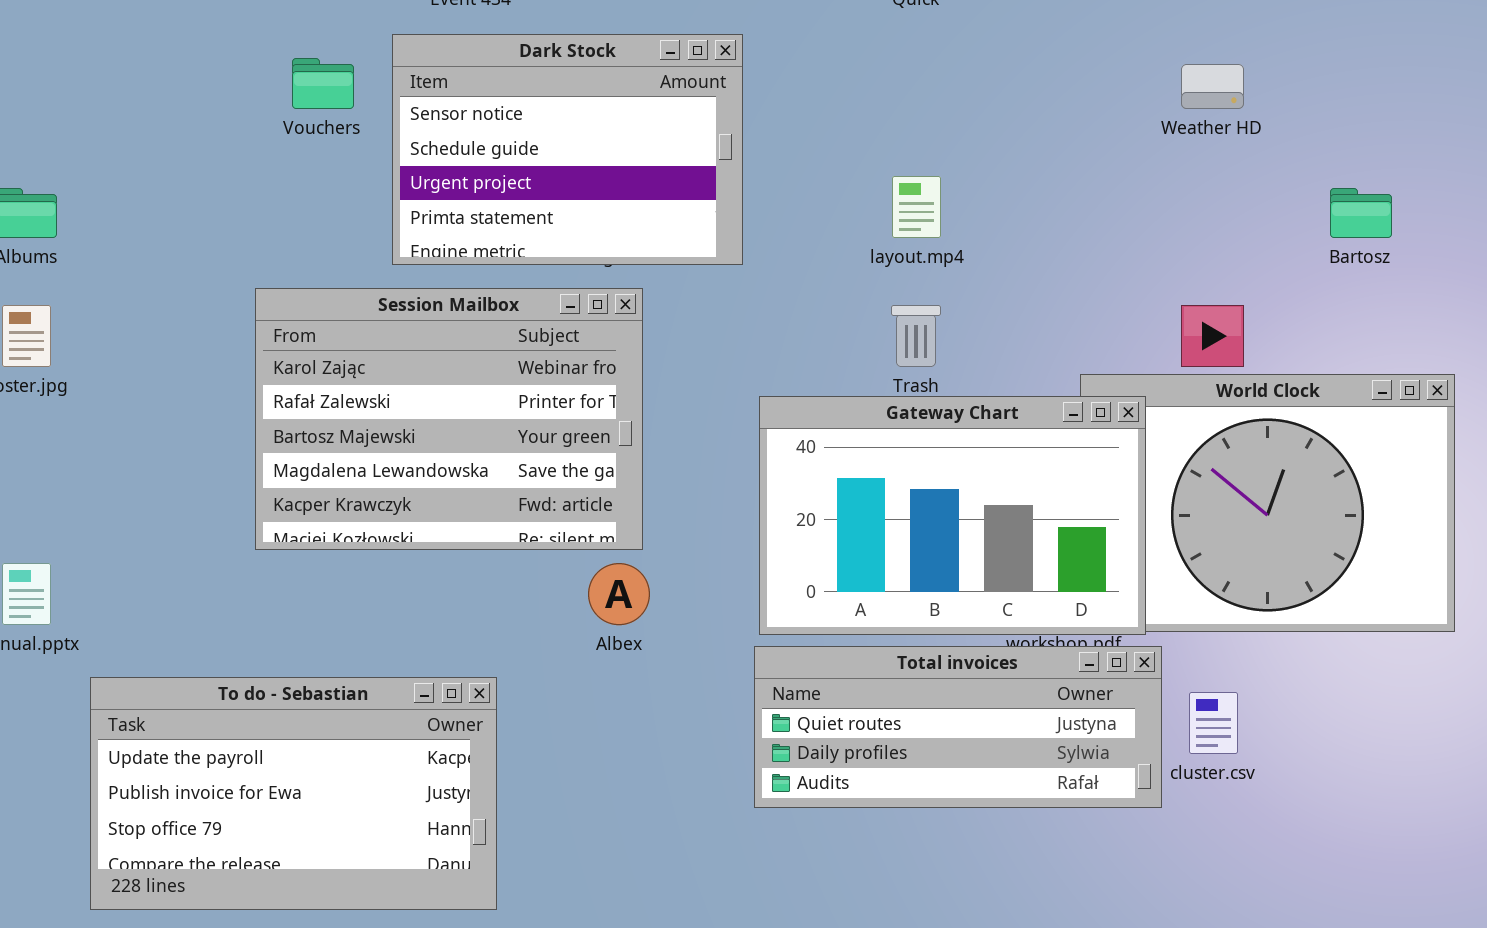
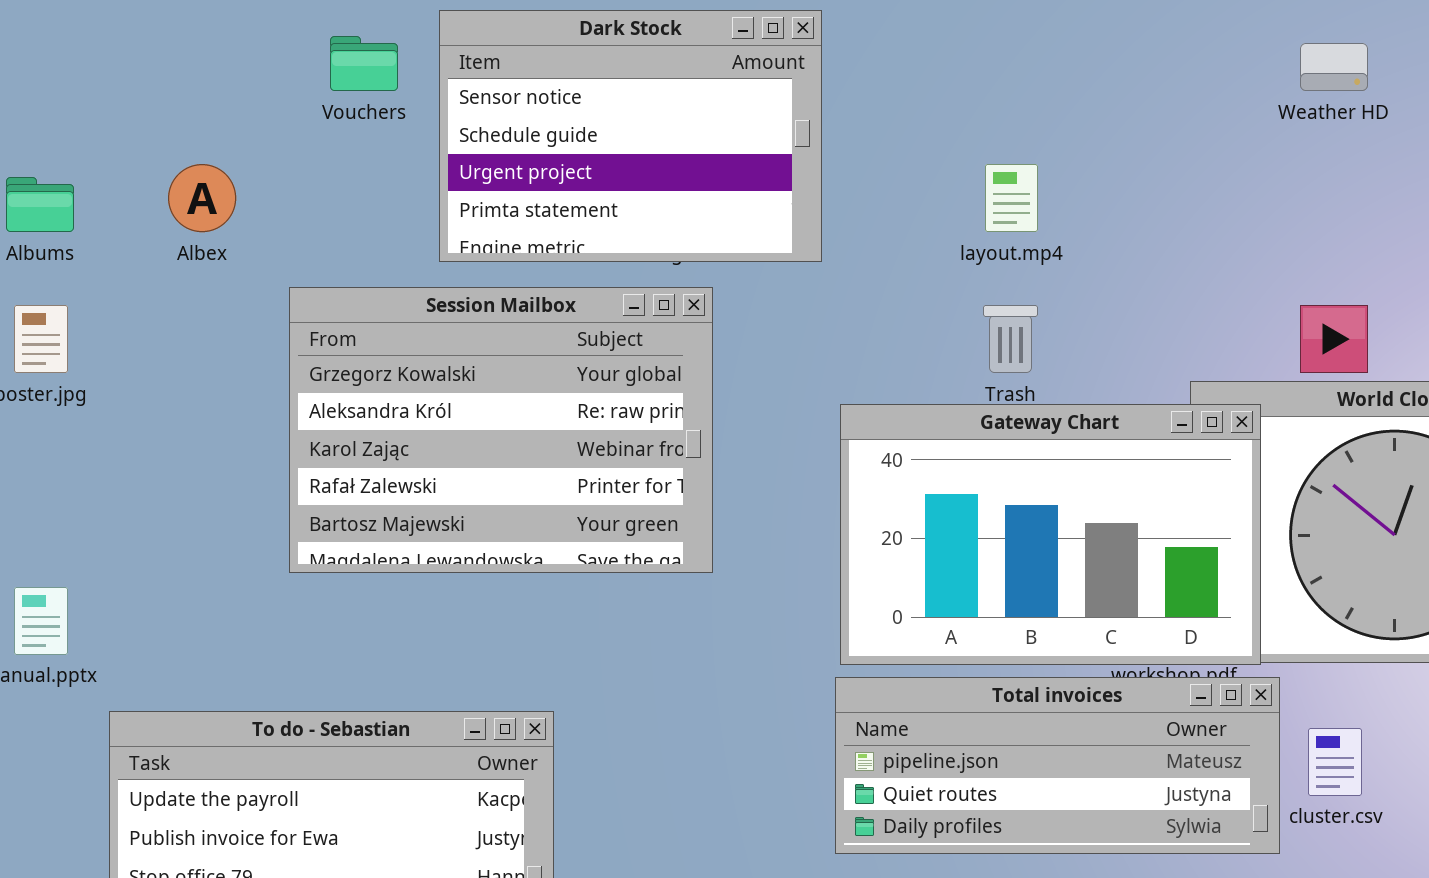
Session Mailbox: [255,288,643,550] -> [289,287,713,573], scrolled up 2 rows
Albex: [588,563,650,625] -> [168,164,236,232], moved
Total invoices: [754,646,1162,808] -> [835,677,1280,854], scrolled up 1 row

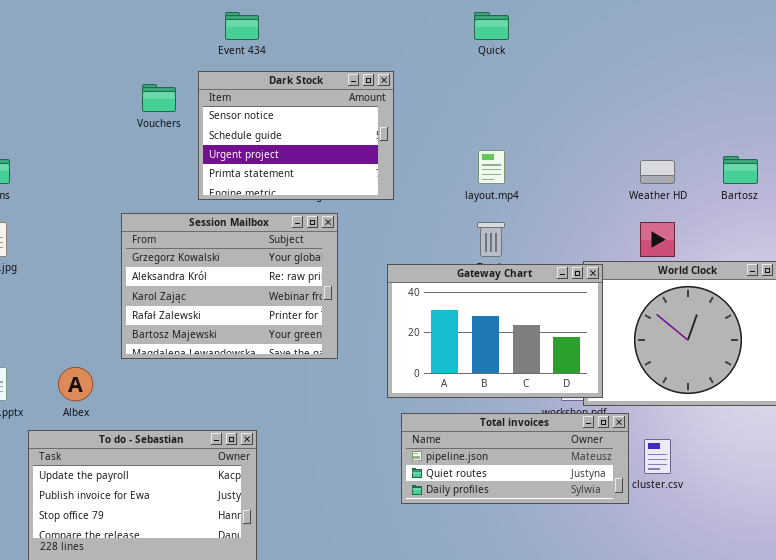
Weather HD: [1300,43,1368,91] -> [640,160,675,184], moved
Albex: [168,164,236,232] -> [58,367,93,401], moved
Gateway Chart: [840,404,1261,665] -> [387,264,603,398], moved

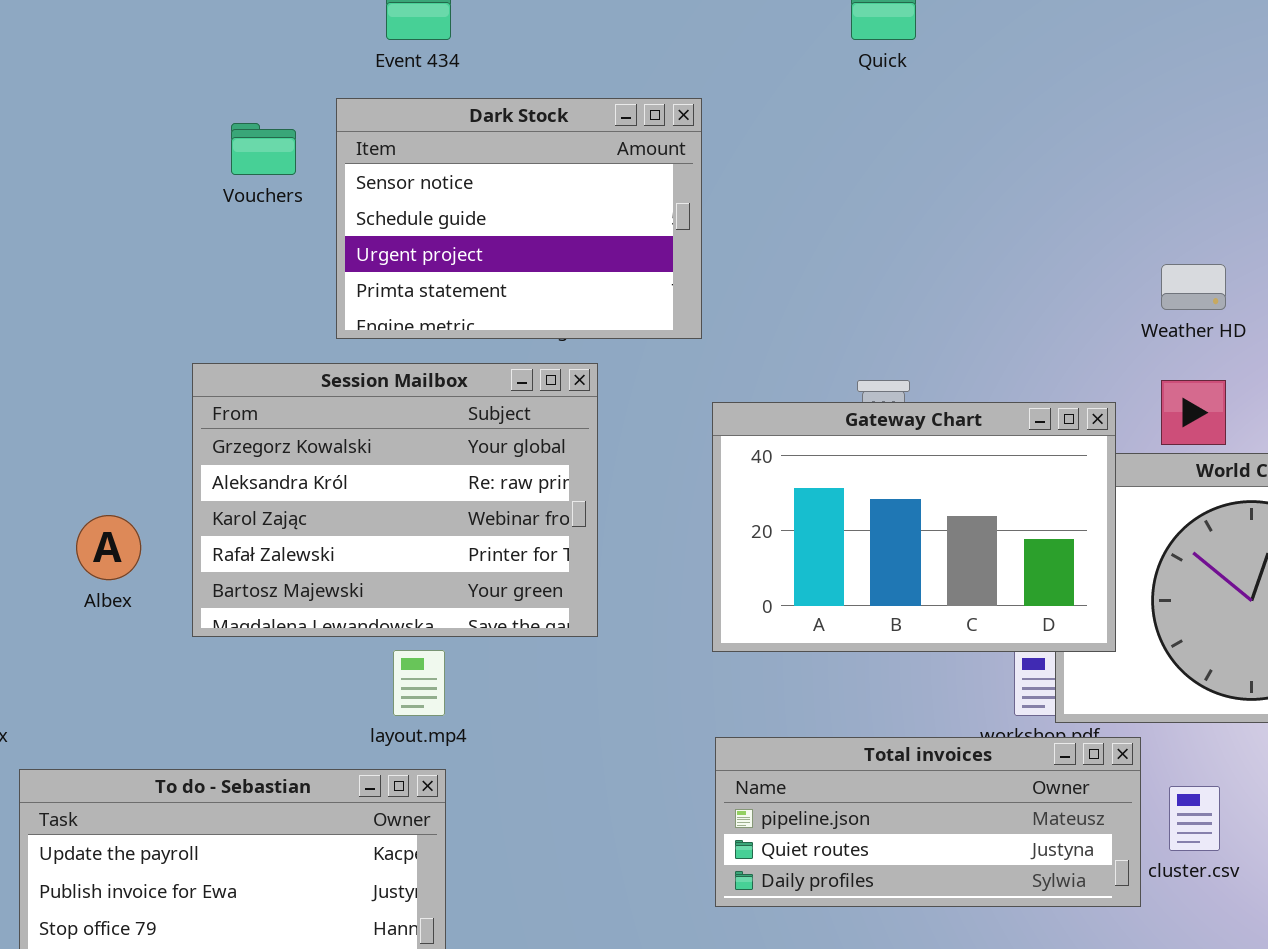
layout.mp4: [478,150,505,184] -> [393,650,445,716], moved
Gateway Chart: [387,264,603,398] -> [712,402,1116,652], moved
Albex: [58,367,93,401] -> [76,515,141,580], moved

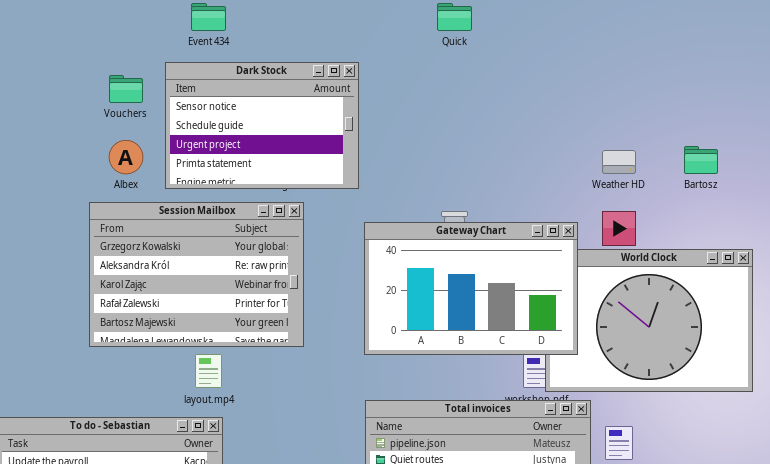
Albex: [76,515,141,580] -> [109,140,143,174], moved

